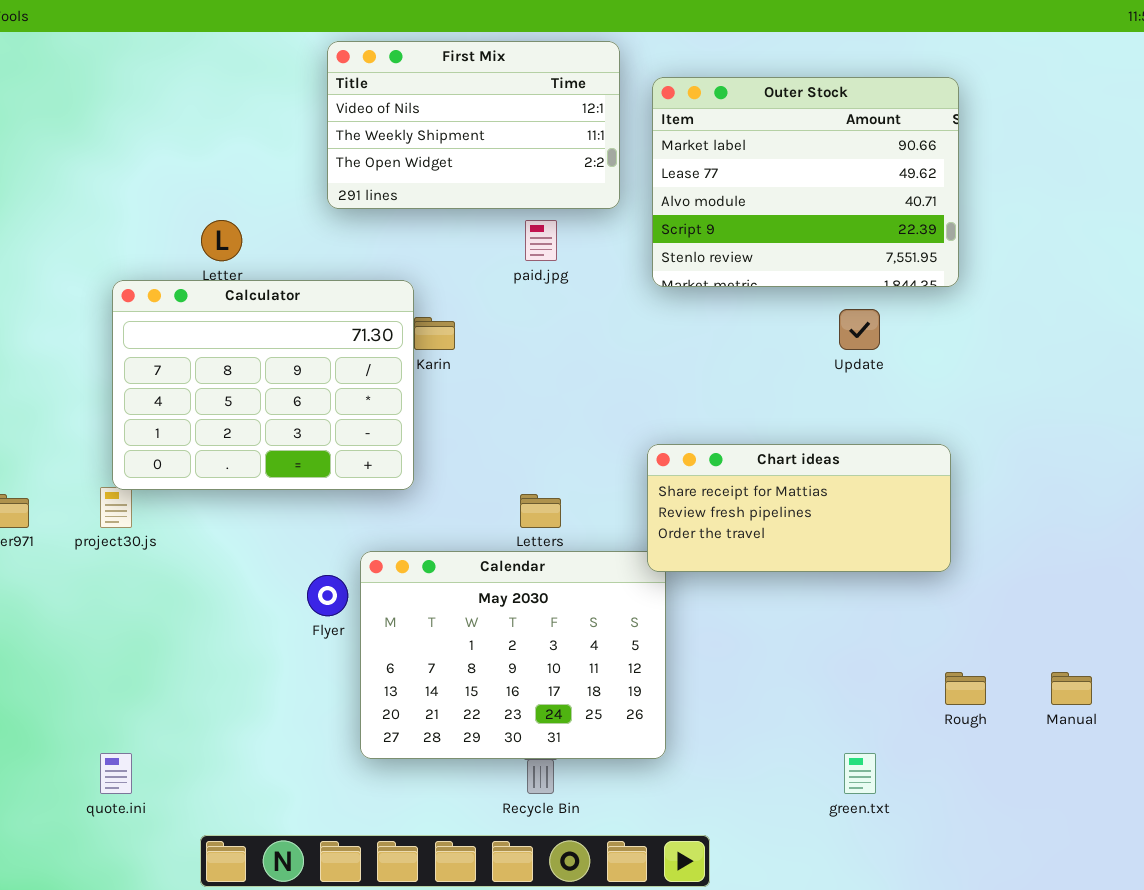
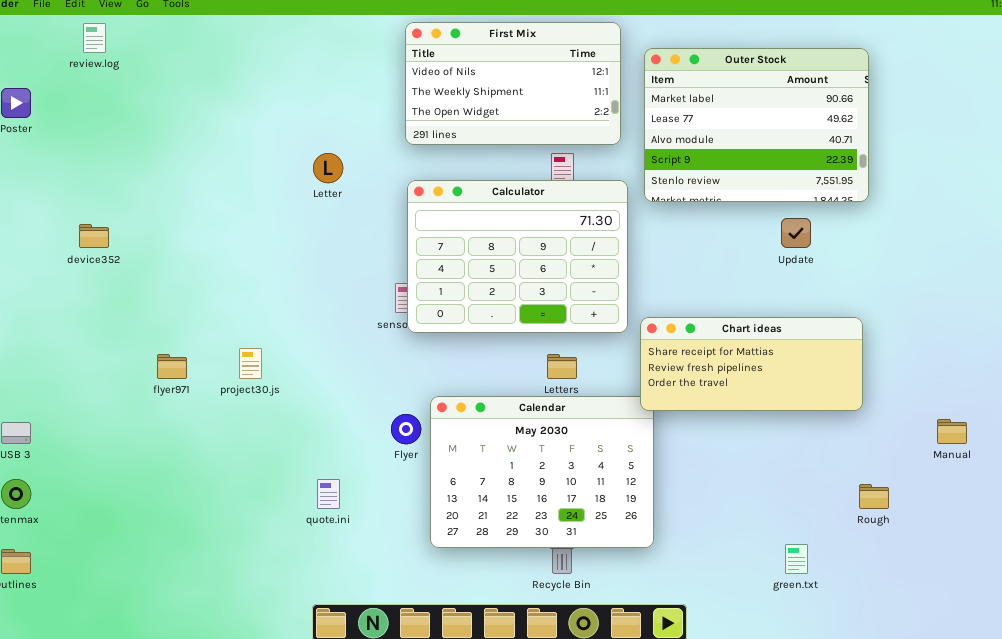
Calculator: [112,280,414,490] -> [407,180,628,333], moved
Manual: [1051,672,1092,705] -> [937,419,967,444], moved
quote.ini: [100,753,132,794] -> [317,479,340,509], moved

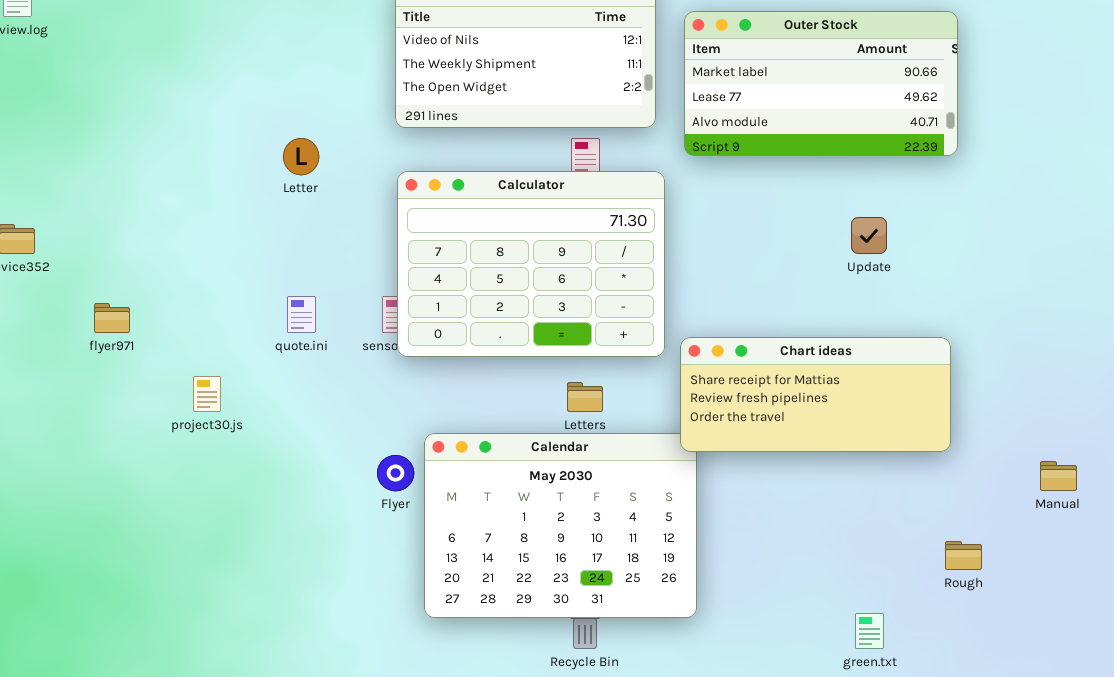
Outer Stock: [644,48,869,202] -> [684,11,958,156], resized
flyer971: [157,354,187,379] -> [94,303,130,333], moved
quote.ini: [317,479,340,509] -> [287,296,316,333], moved

